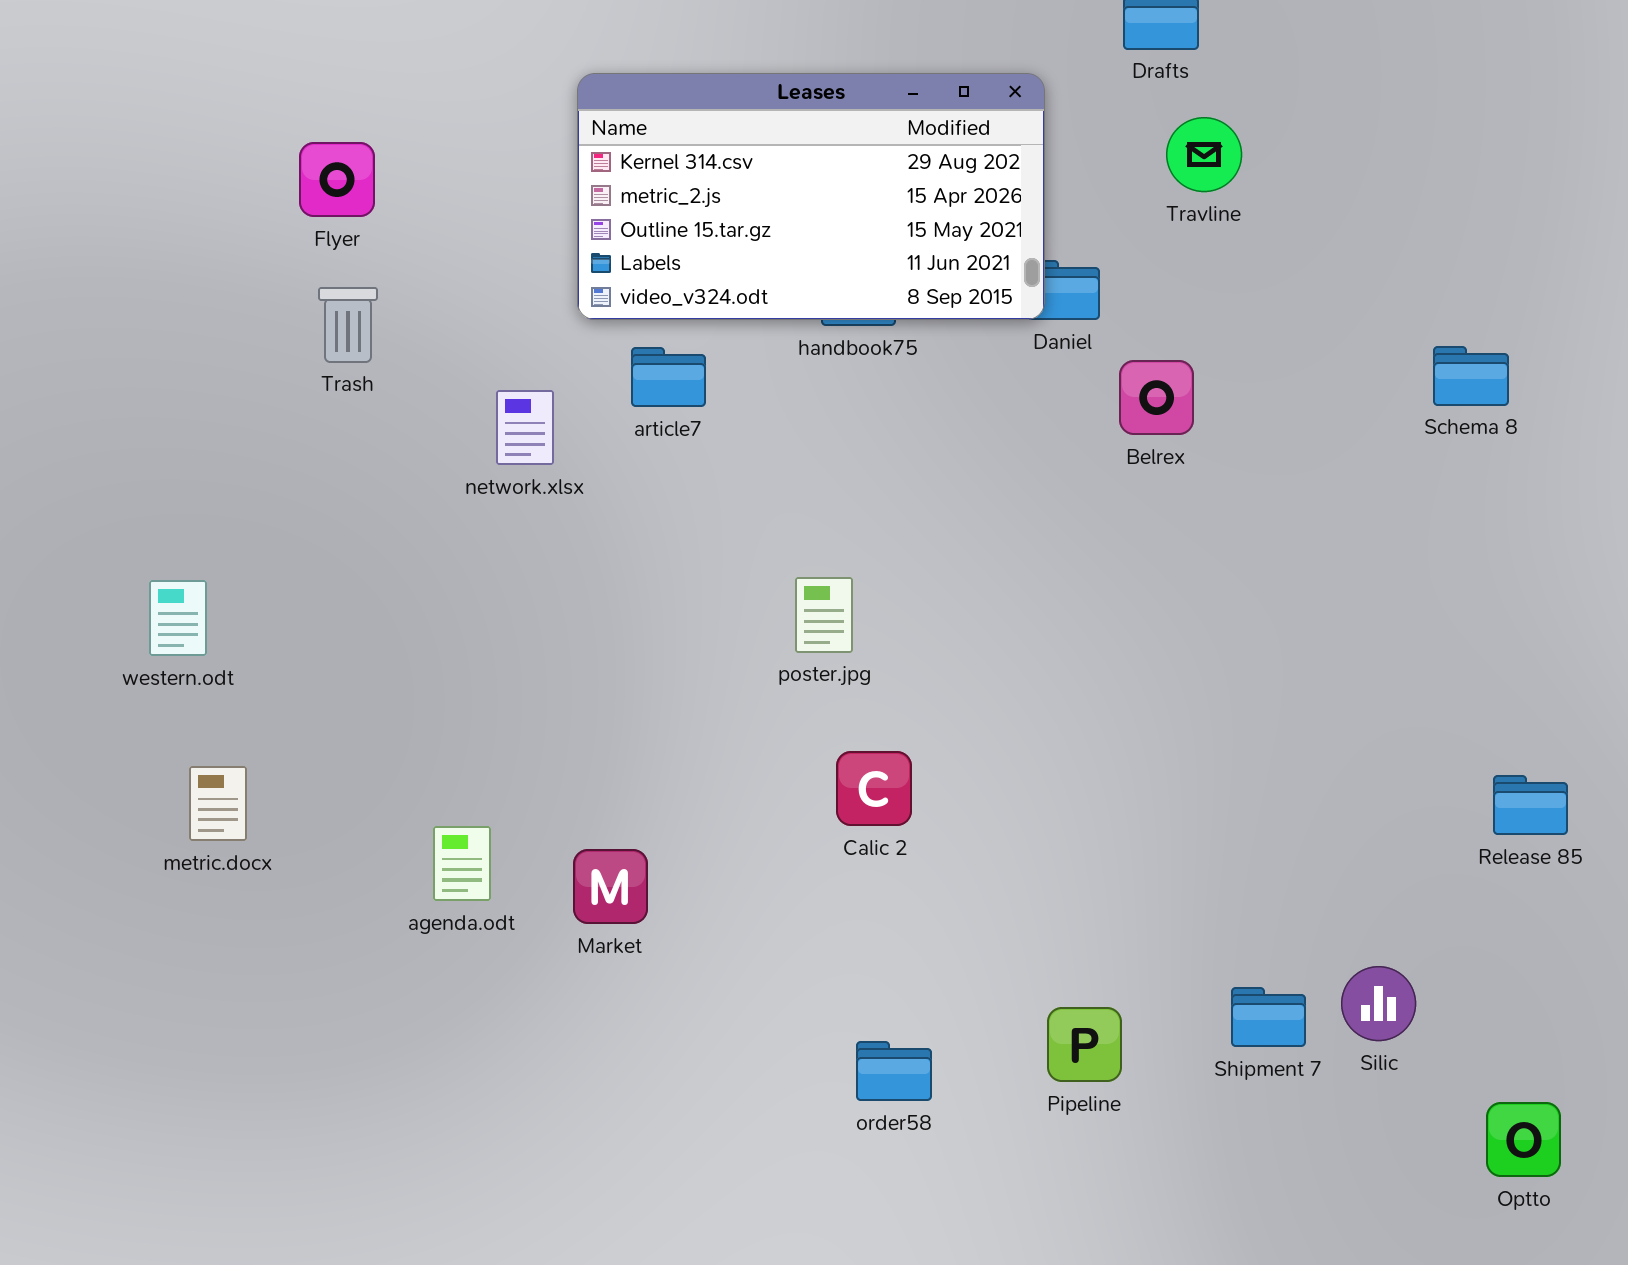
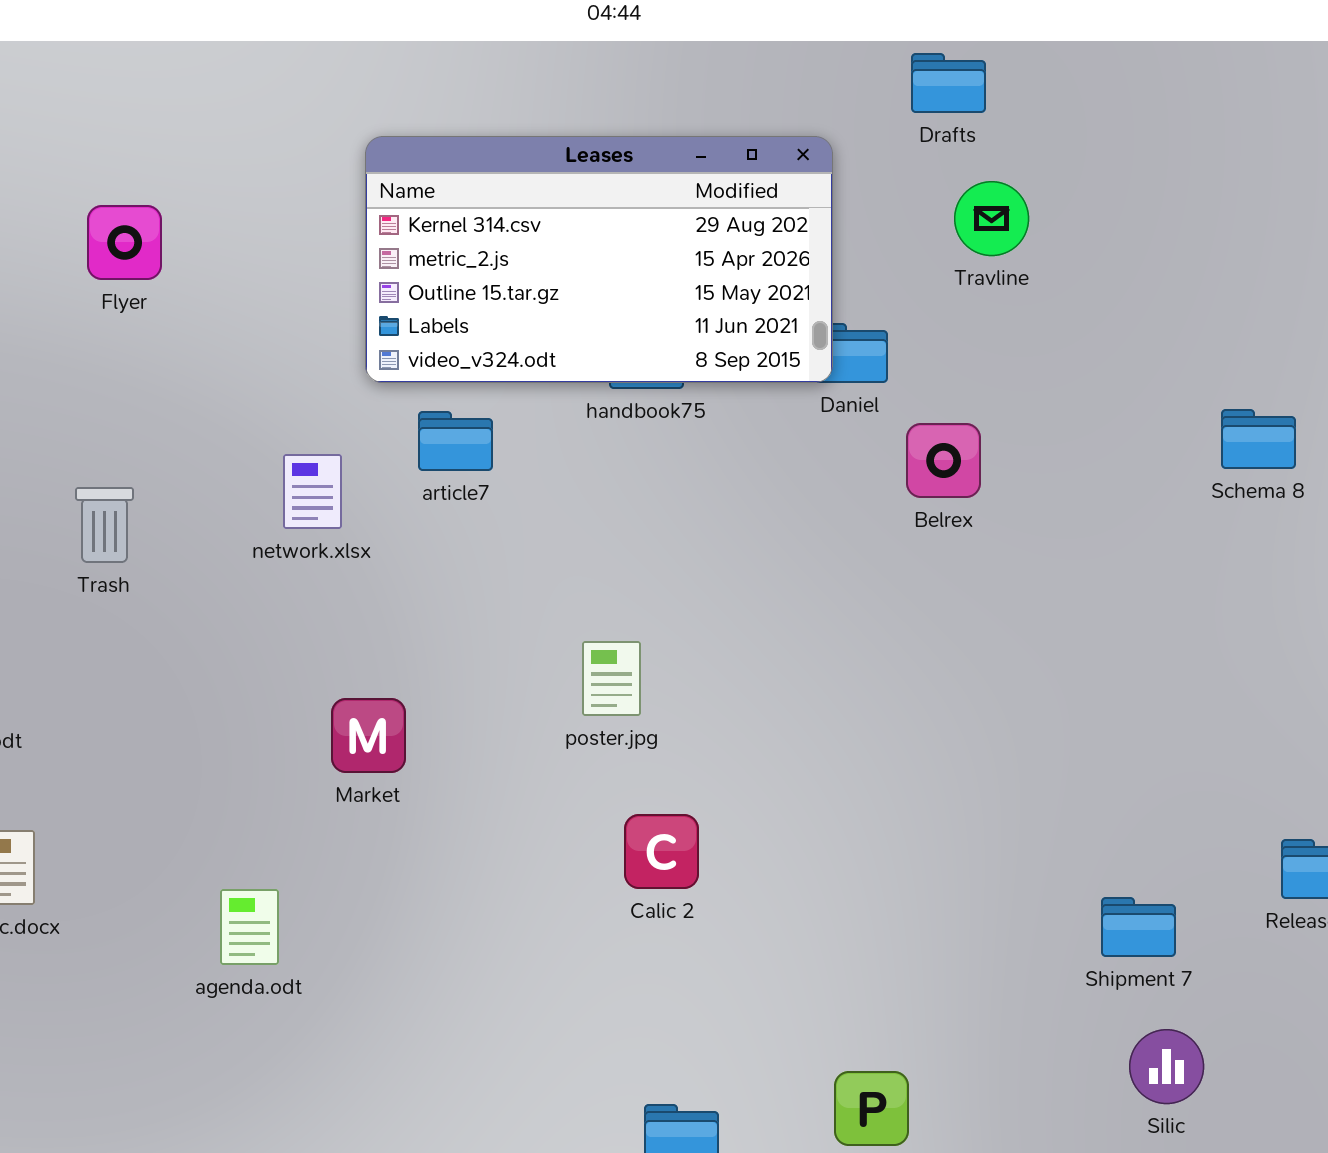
Trash: [318,287,378,363] -> [75,487,134,563], moved
Market: [573,849,648,924] -> [331,698,406,773], moved
Shipment 7: [1231,987,1306,1047] -> [1101,897,1176,957], moved

